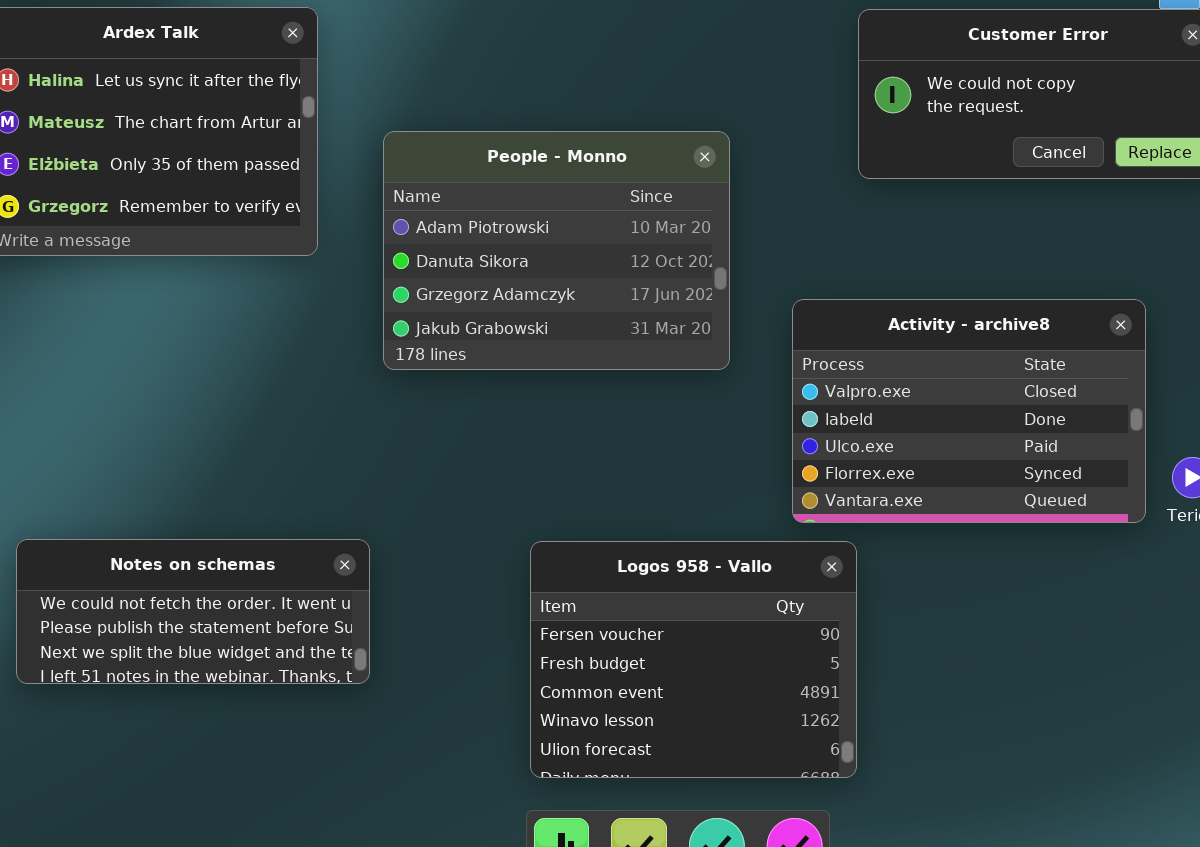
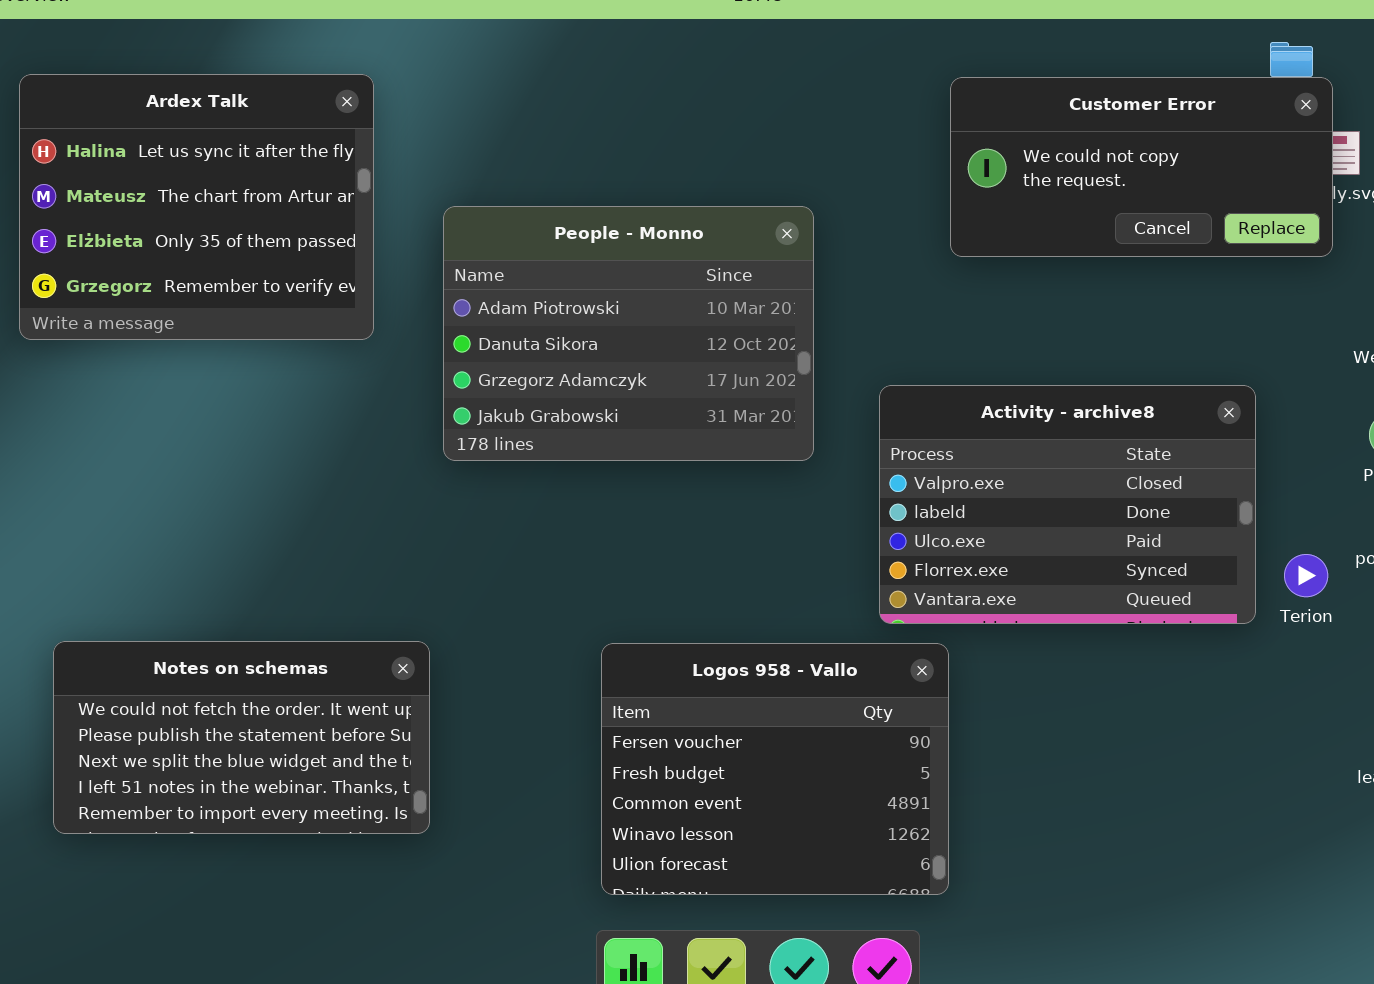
Notes on schemas: [16,539,370,684] -> [53,641,430,834], resized

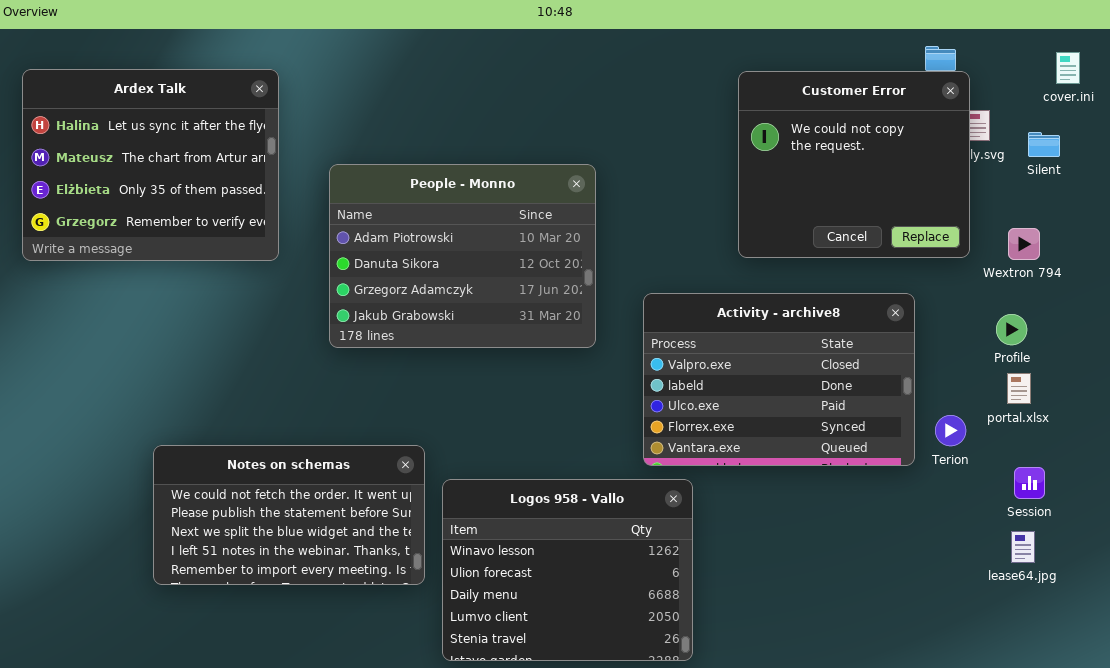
Customer Error: [950,77,1333,257] -> [738,71,970,258], resized
Notes on schemas: [53,641,430,834] -> [153,445,425,585], moved
Logos 958 - Vallo: [601,643,949,895] -> [442,479,693,661], scrolled down 3 rows

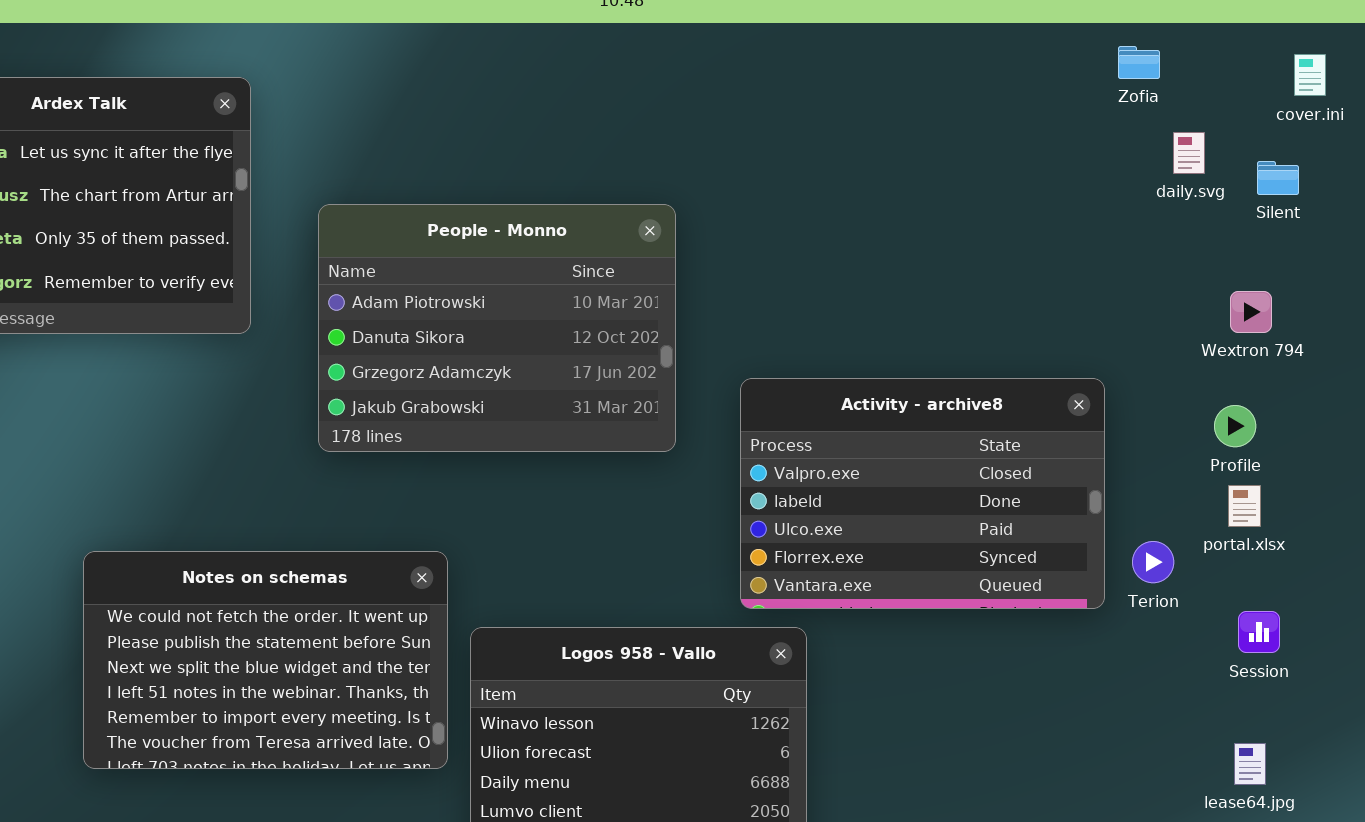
Customer Error: [738,71,970,258] -> none, closed
Notes on schemas: [153,445,425,585] -> [83,551,448,769], resized
lease64.jpg: [1011,531,1035,563] -> [1234,743,1266,785], moved

